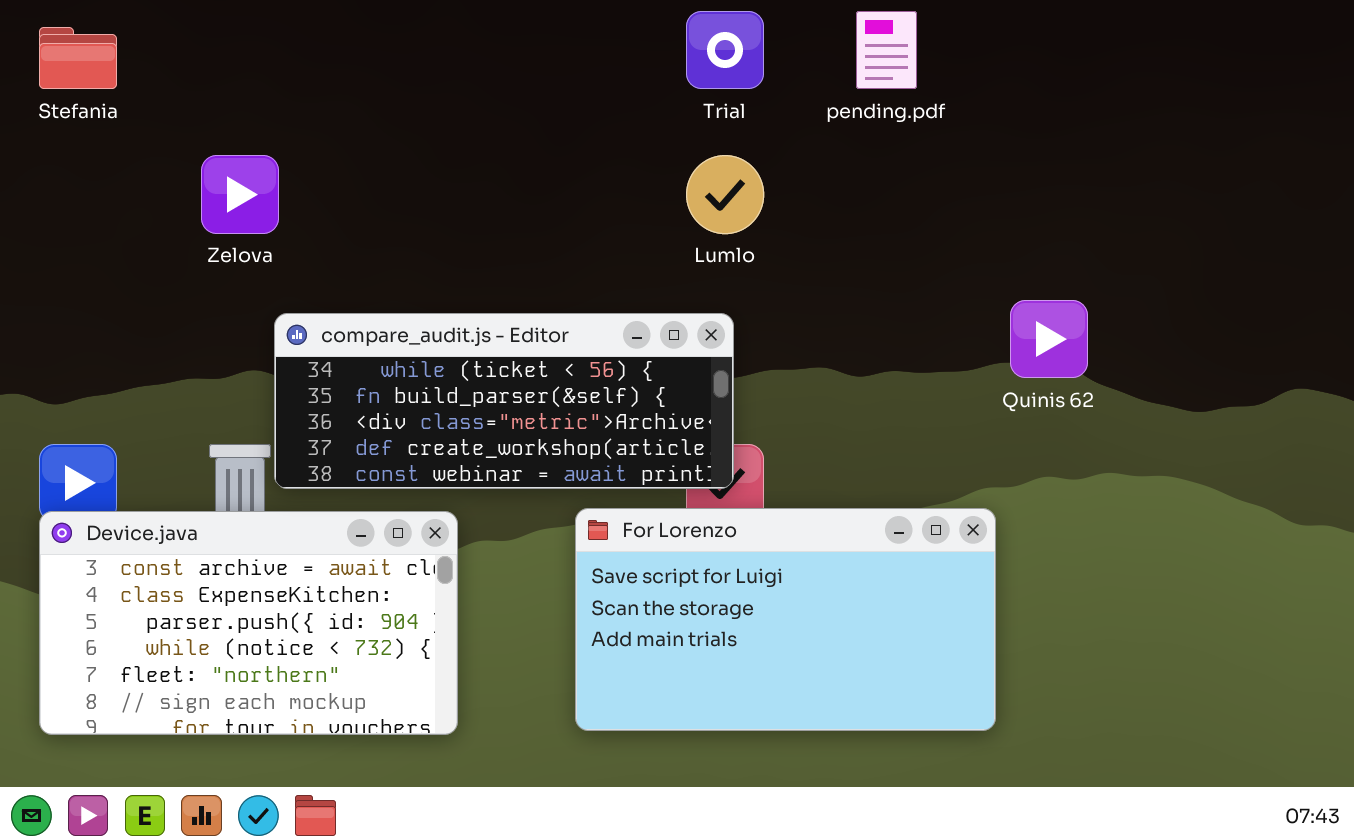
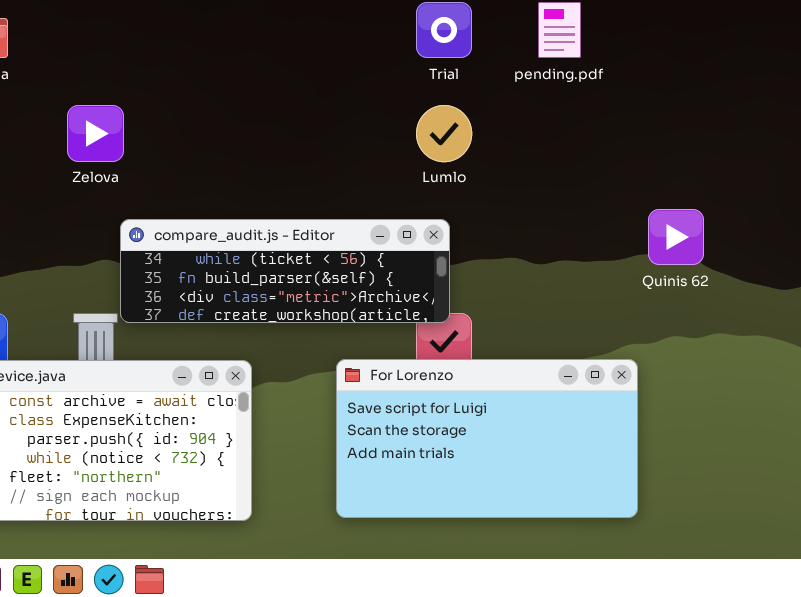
compare_audit.js - Editor: [274,313,734,489] -> [120,219,450,323], resized

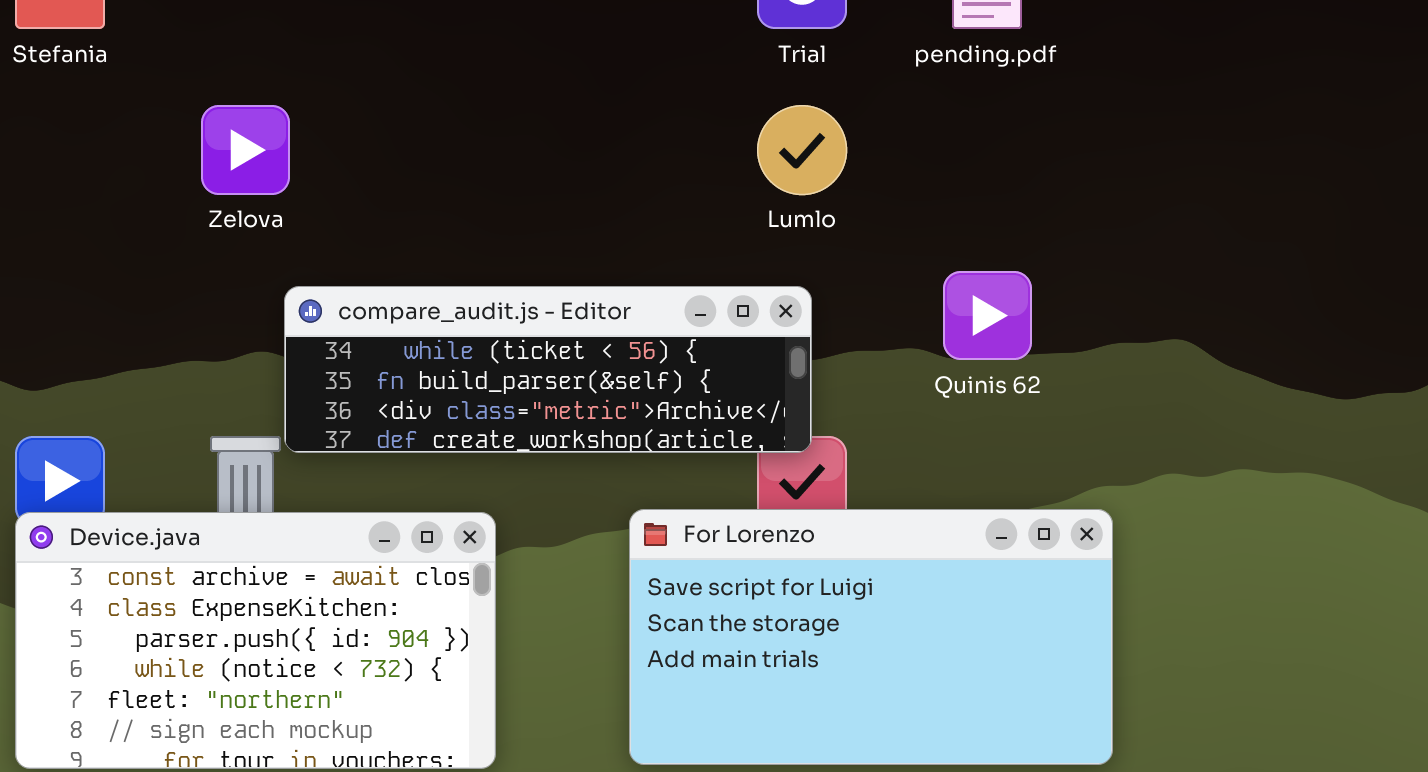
Quinis 62: [648,209,704,265] -> [943,271,1032,360], moved

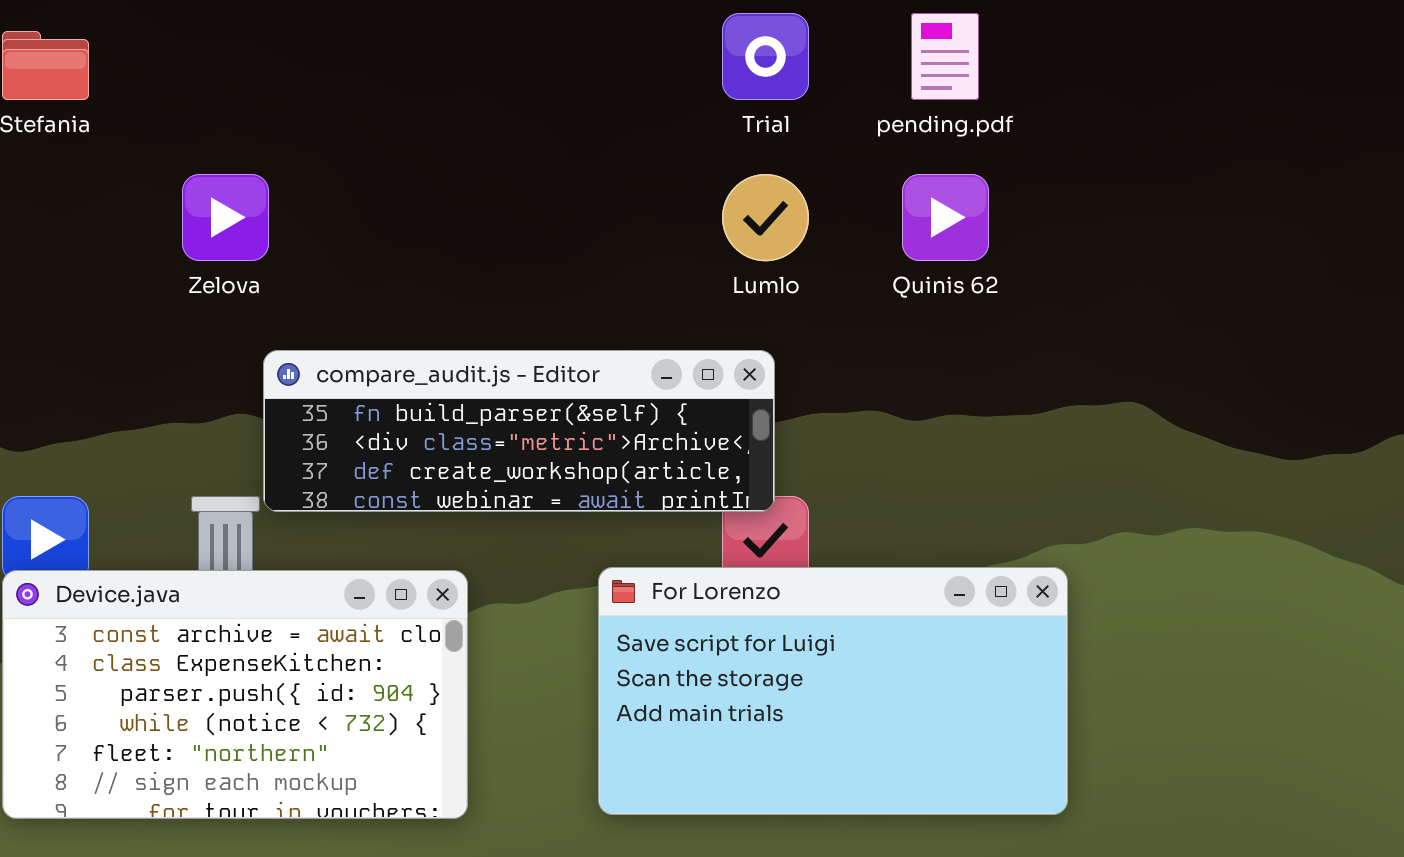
Quinis 62: [943,271,1032,360] -> [902,174,989,261], moved
compare_audit.js - Editor: [284,286,812,453] -> [263,350,775,512], scrolled down 1 row

